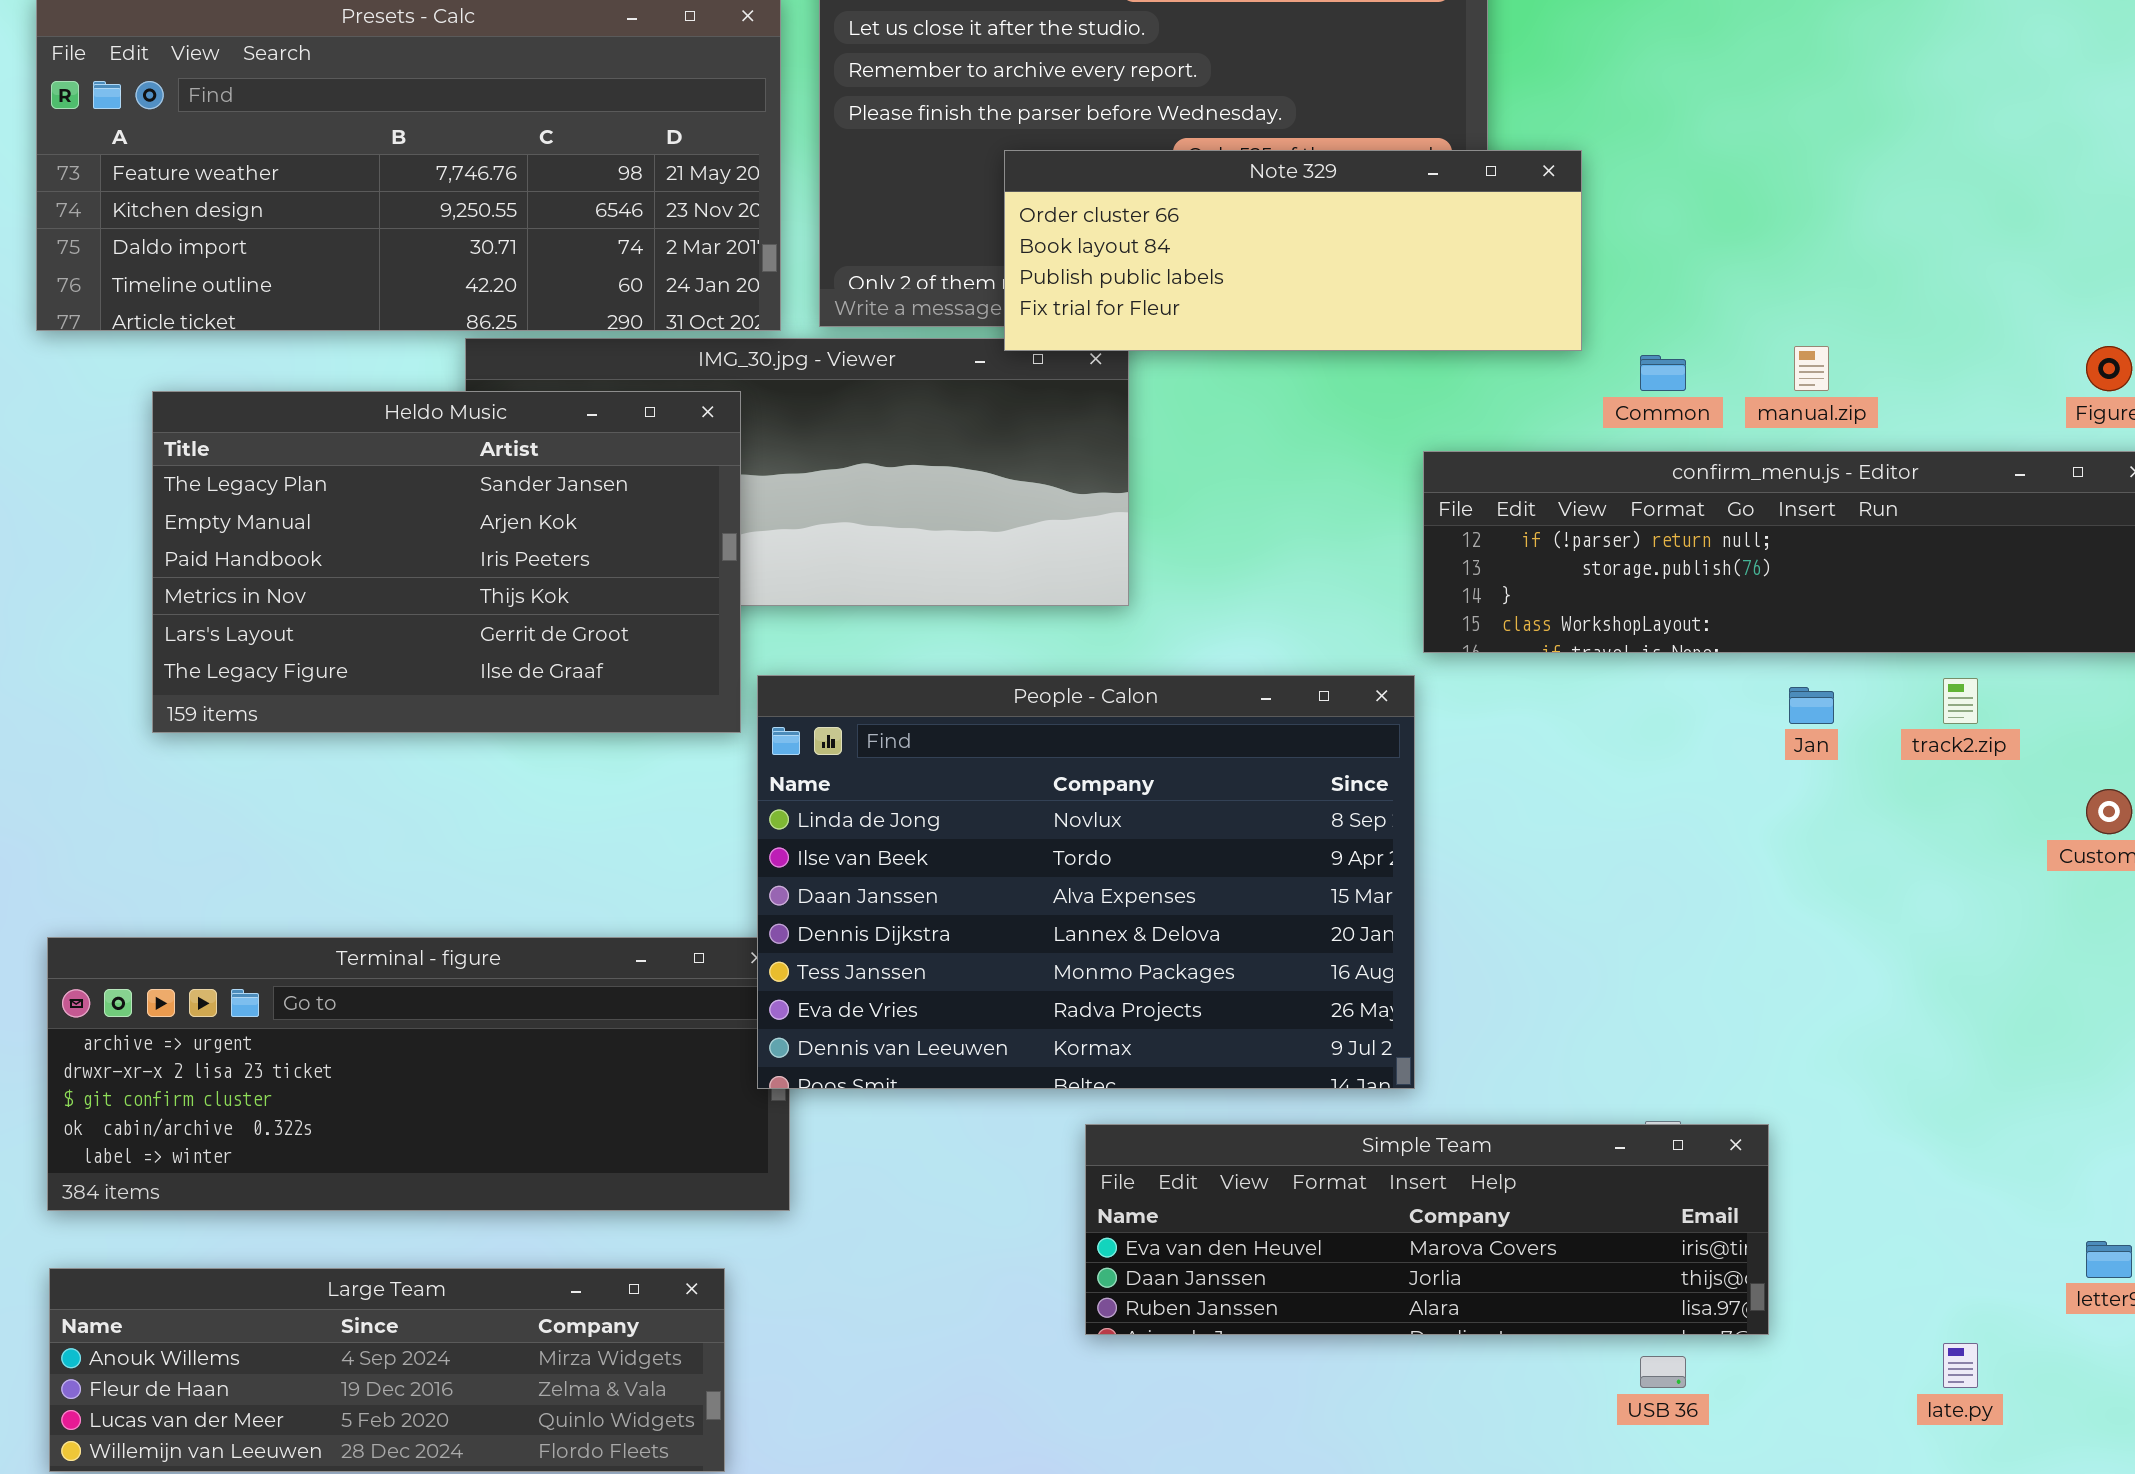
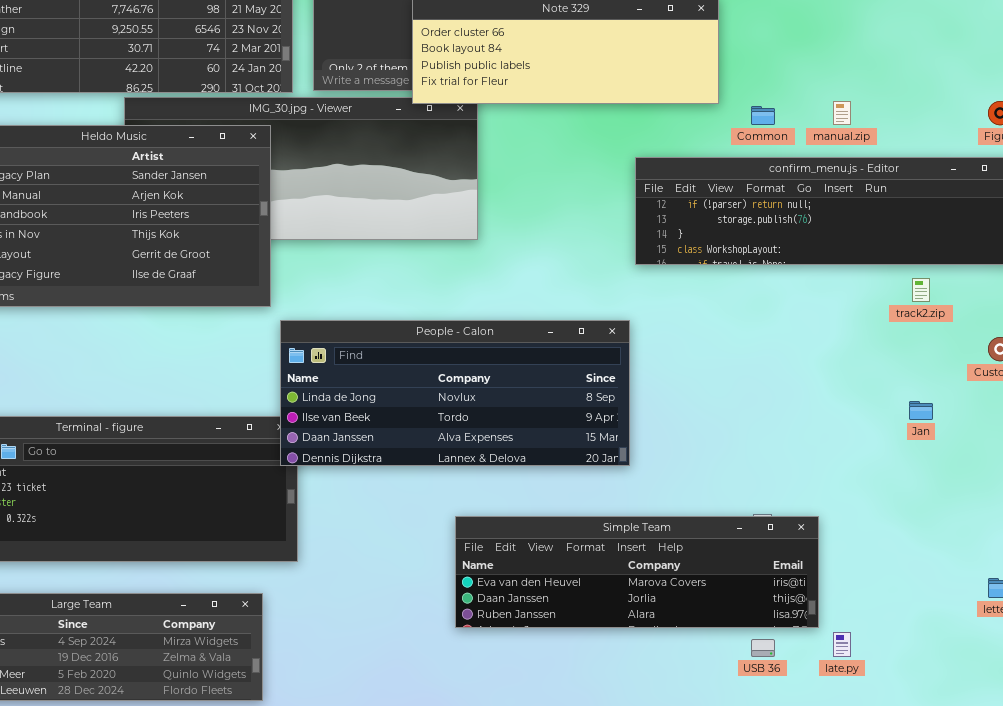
People - Calon: [757,675,1415,1089] -> [280,320,630,466], moved, resized
Jan: [1789,687,1834,724] -> [909,401,933,420], moved
late.py: [1943,1343,1978,1388] -> [833,632,851,657], moved

